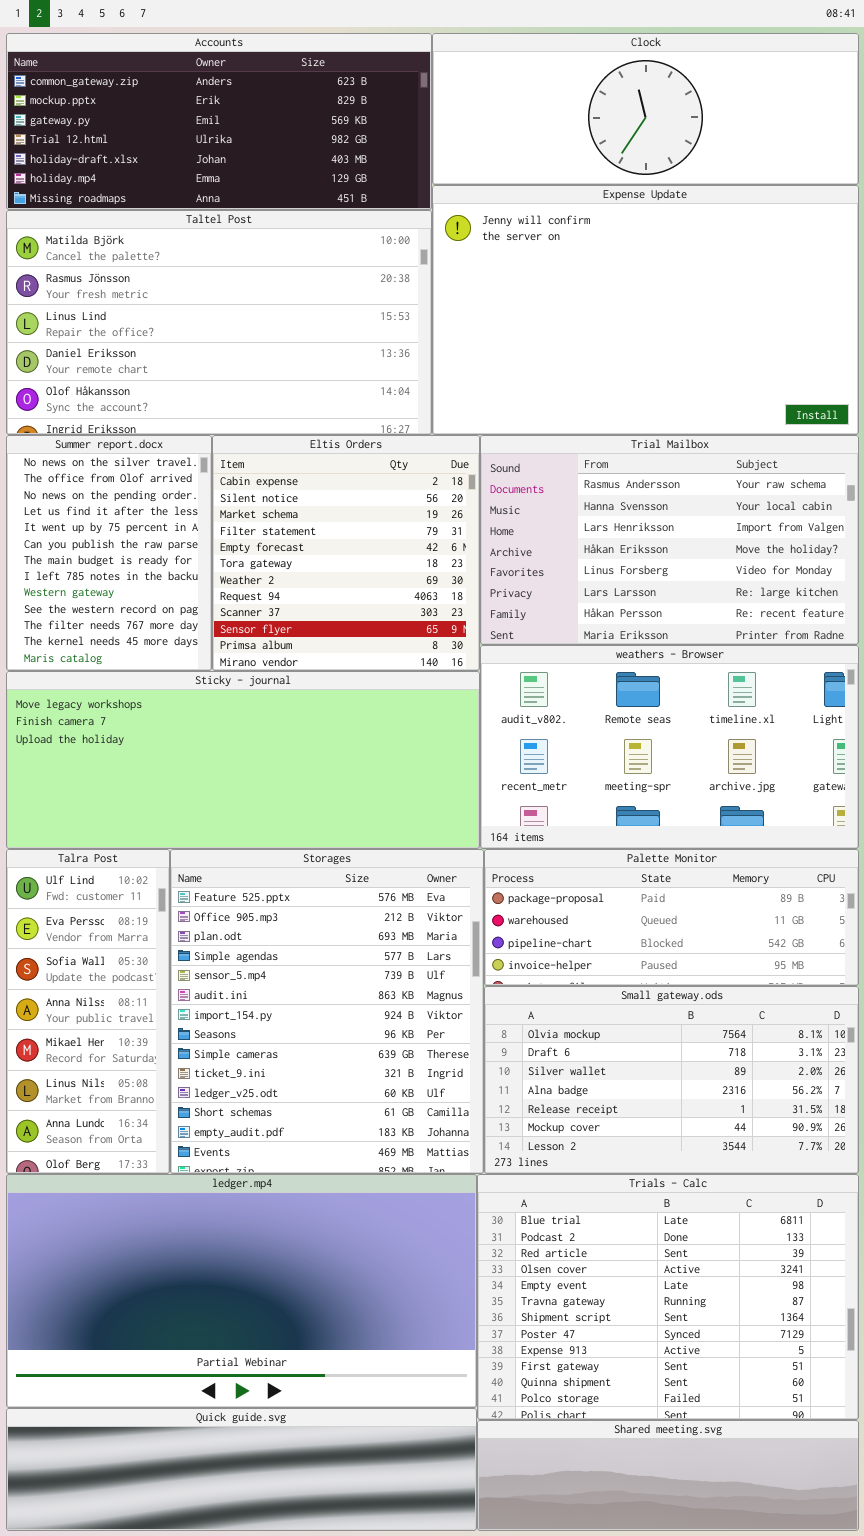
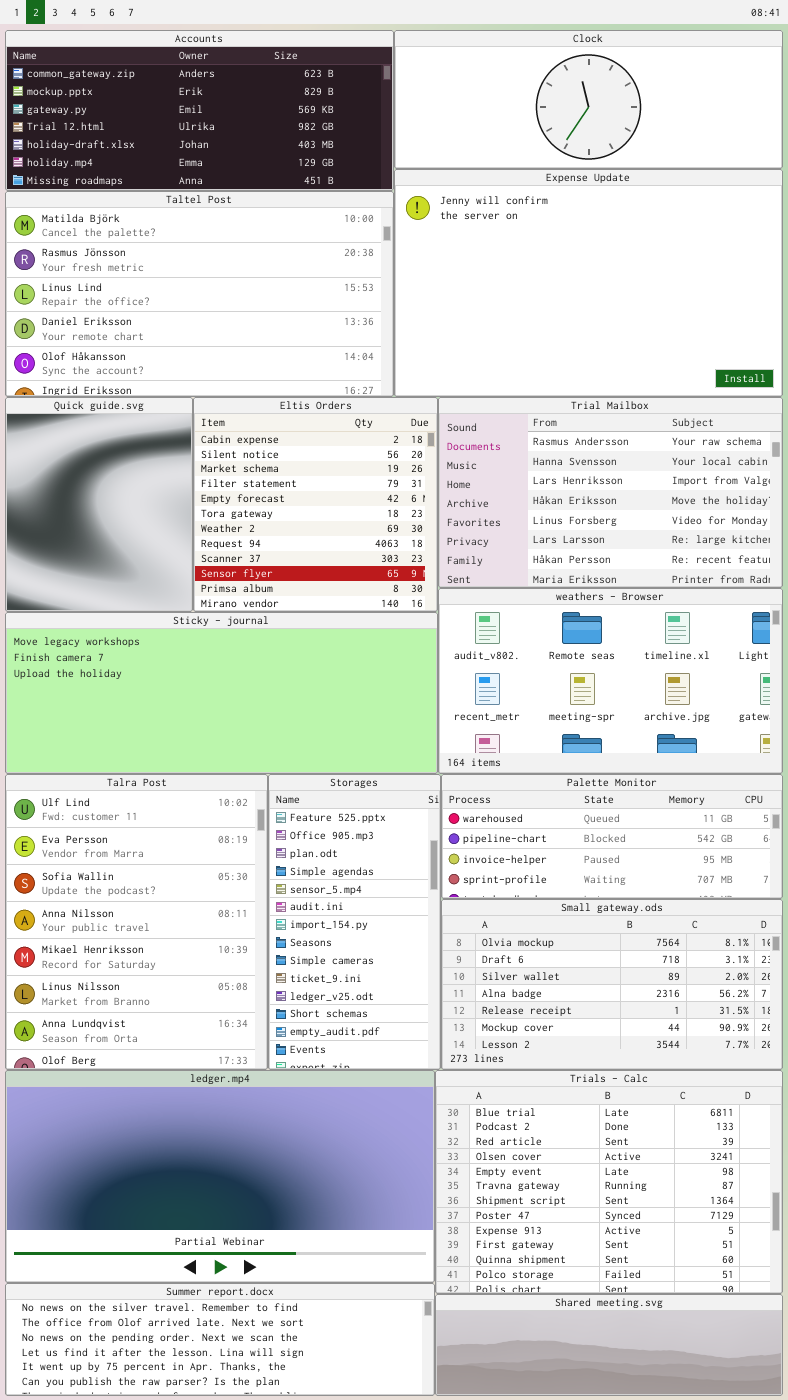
Summer report.docx: [6,435,212,671] -> [5,1283,435,1396], moved, resized
Talra Post: [6,849,170,1174] -> [5,774,268,1070], resized
Storages: [170,849,484,1174] -> [268,774,441,1070], resized
Palette Monitor: [484,849,859,986] -> [441,774,783,899], scrolled down 1 row
Quick guide.svg: [6,1408,477,1531] -> [5,397,193,612], moved, resized

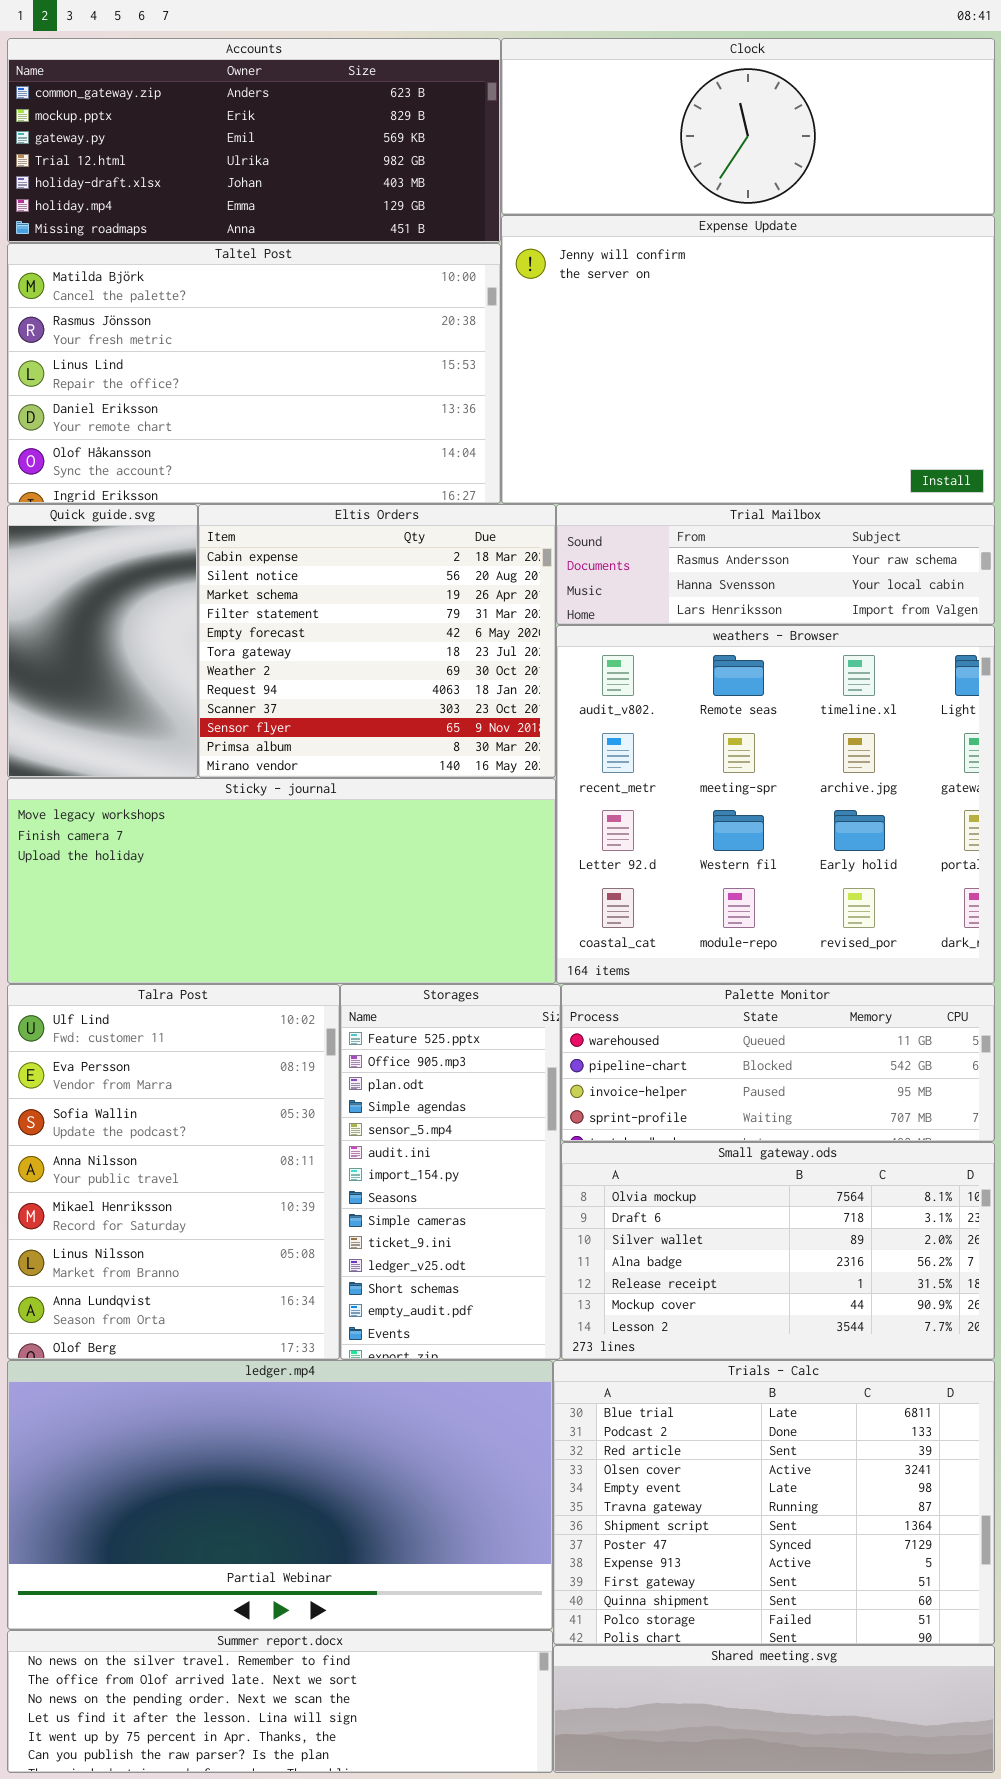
Quick guide.svg: [5,397,193,612] -> [7,504,198,778], resized
Eltis Orders: [193,397,438,612] -> [198,504,556,778], resized
Trial Mailbox: [438,397,783,588] -> [556,504,995,625], resized
weathers - Browser: [438,588,783,774] -> [556,625,995,984], resized

